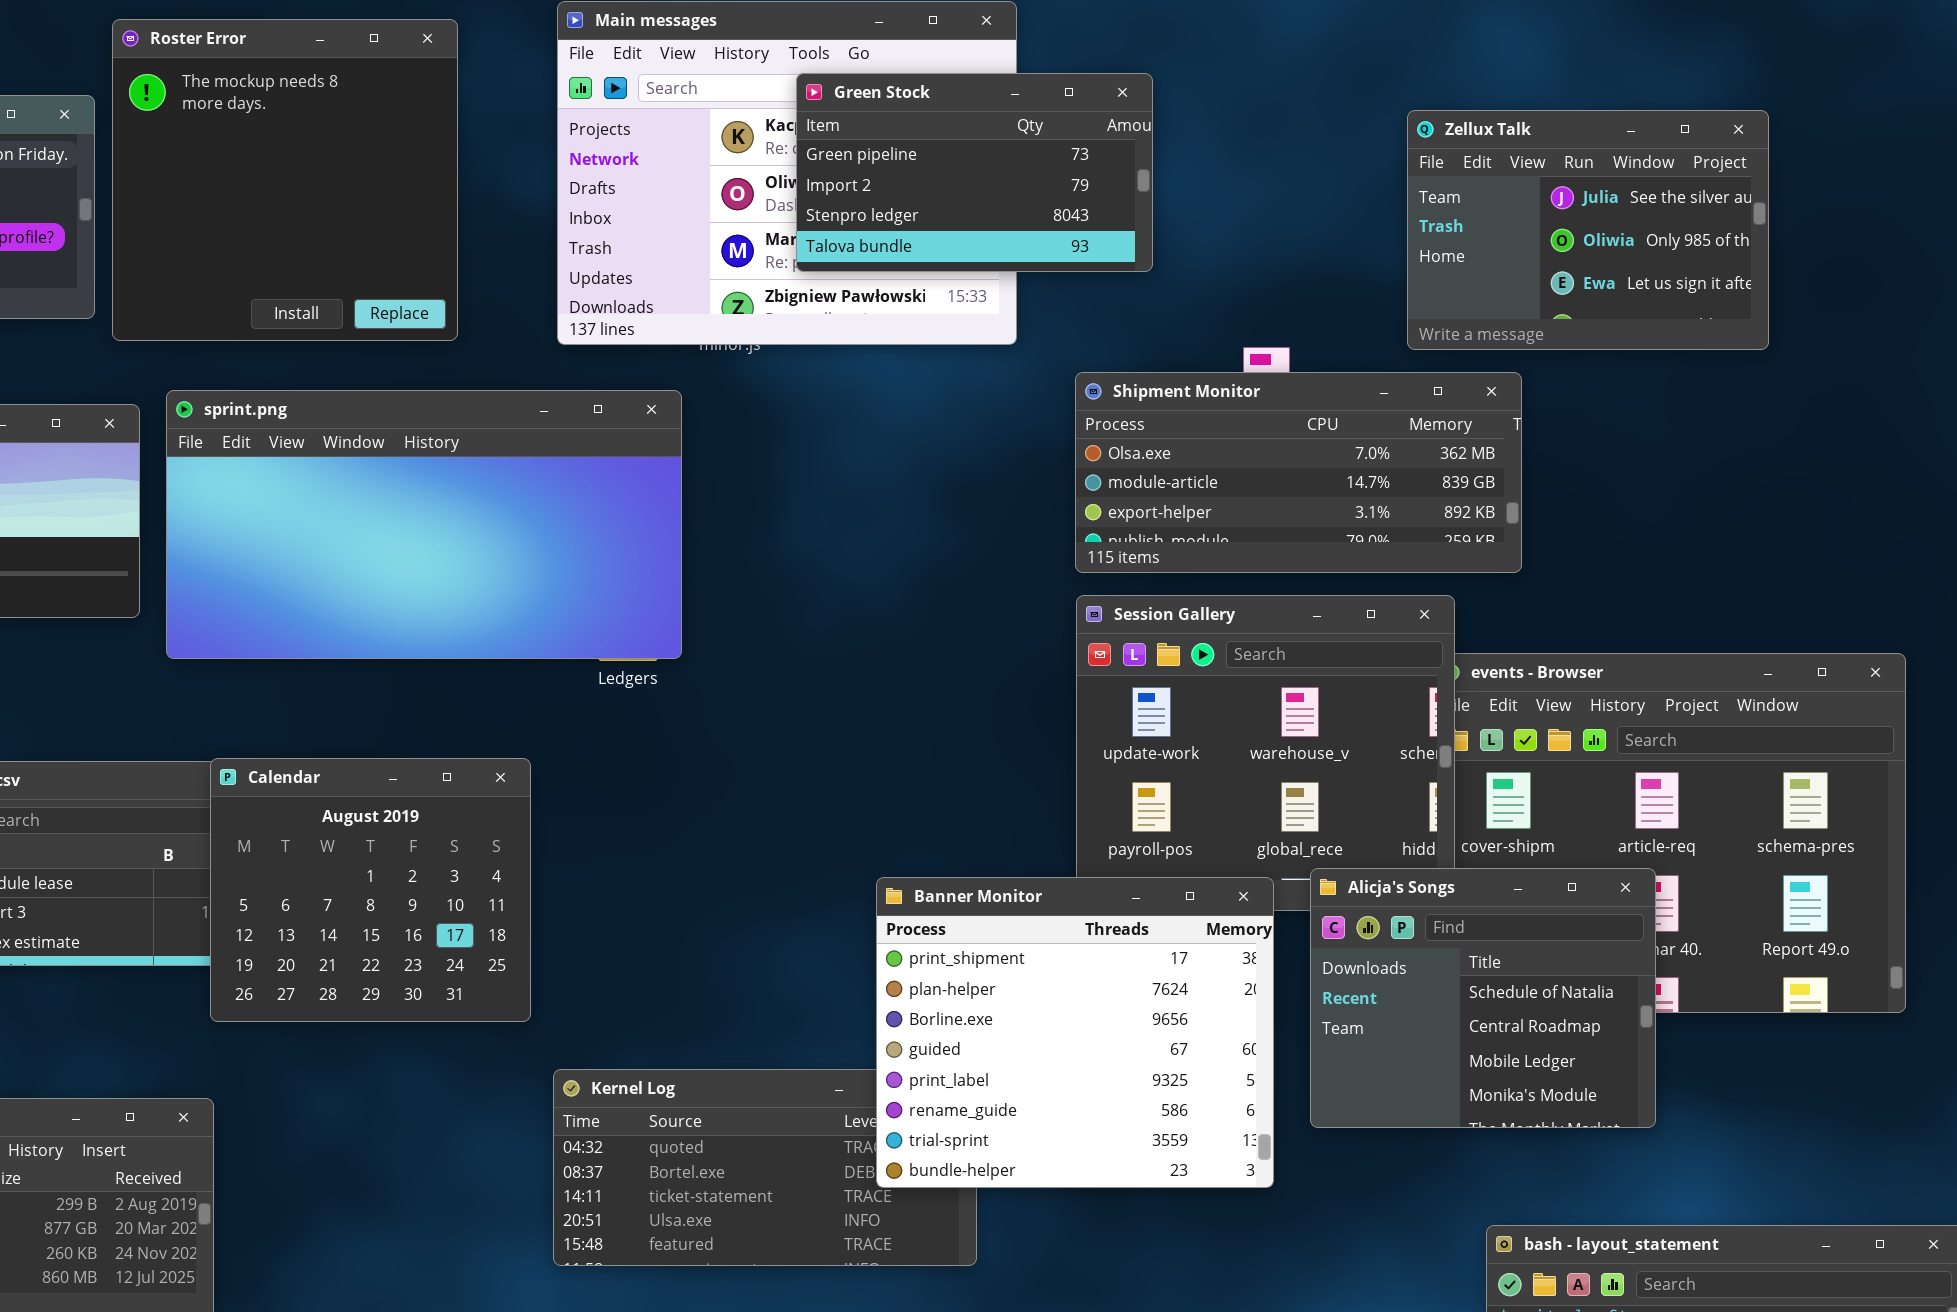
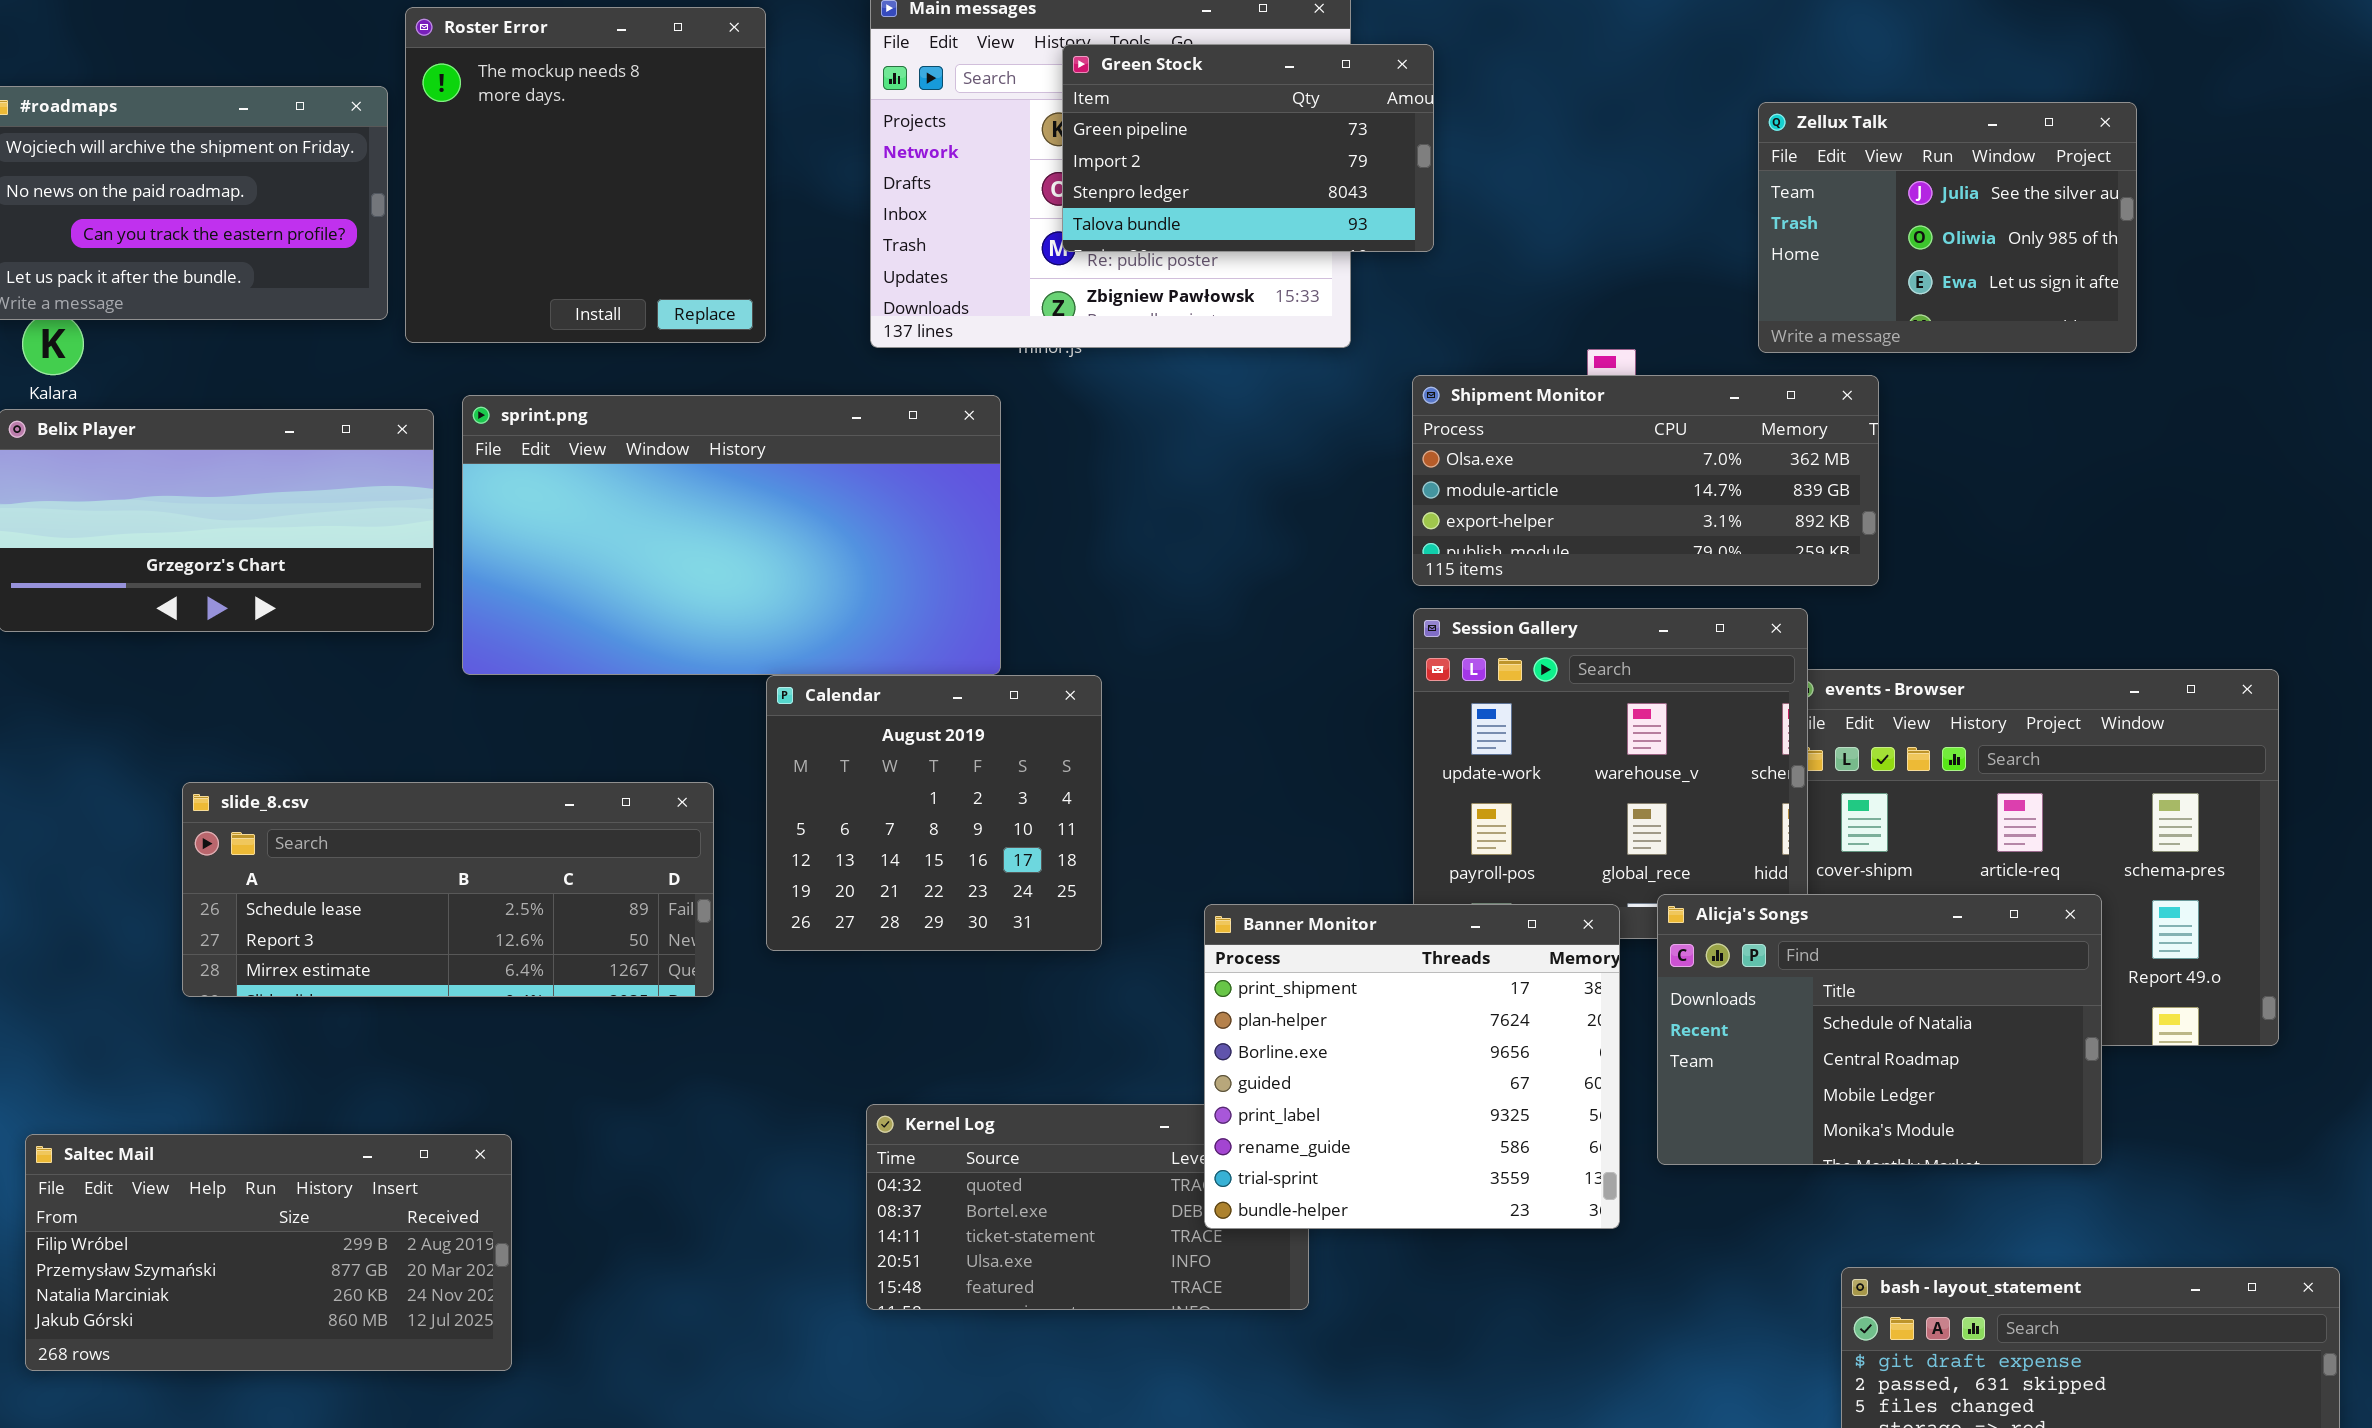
Green Stock: [796,73,1153,272] -> [1062,44,1434,252], moved
Calendar: [210,758,531,1022] -> [766,675,1102,951], moved
Alicja's Songs: [1310,868,1656,1128] -> [1657,894,2102,1165], resized

